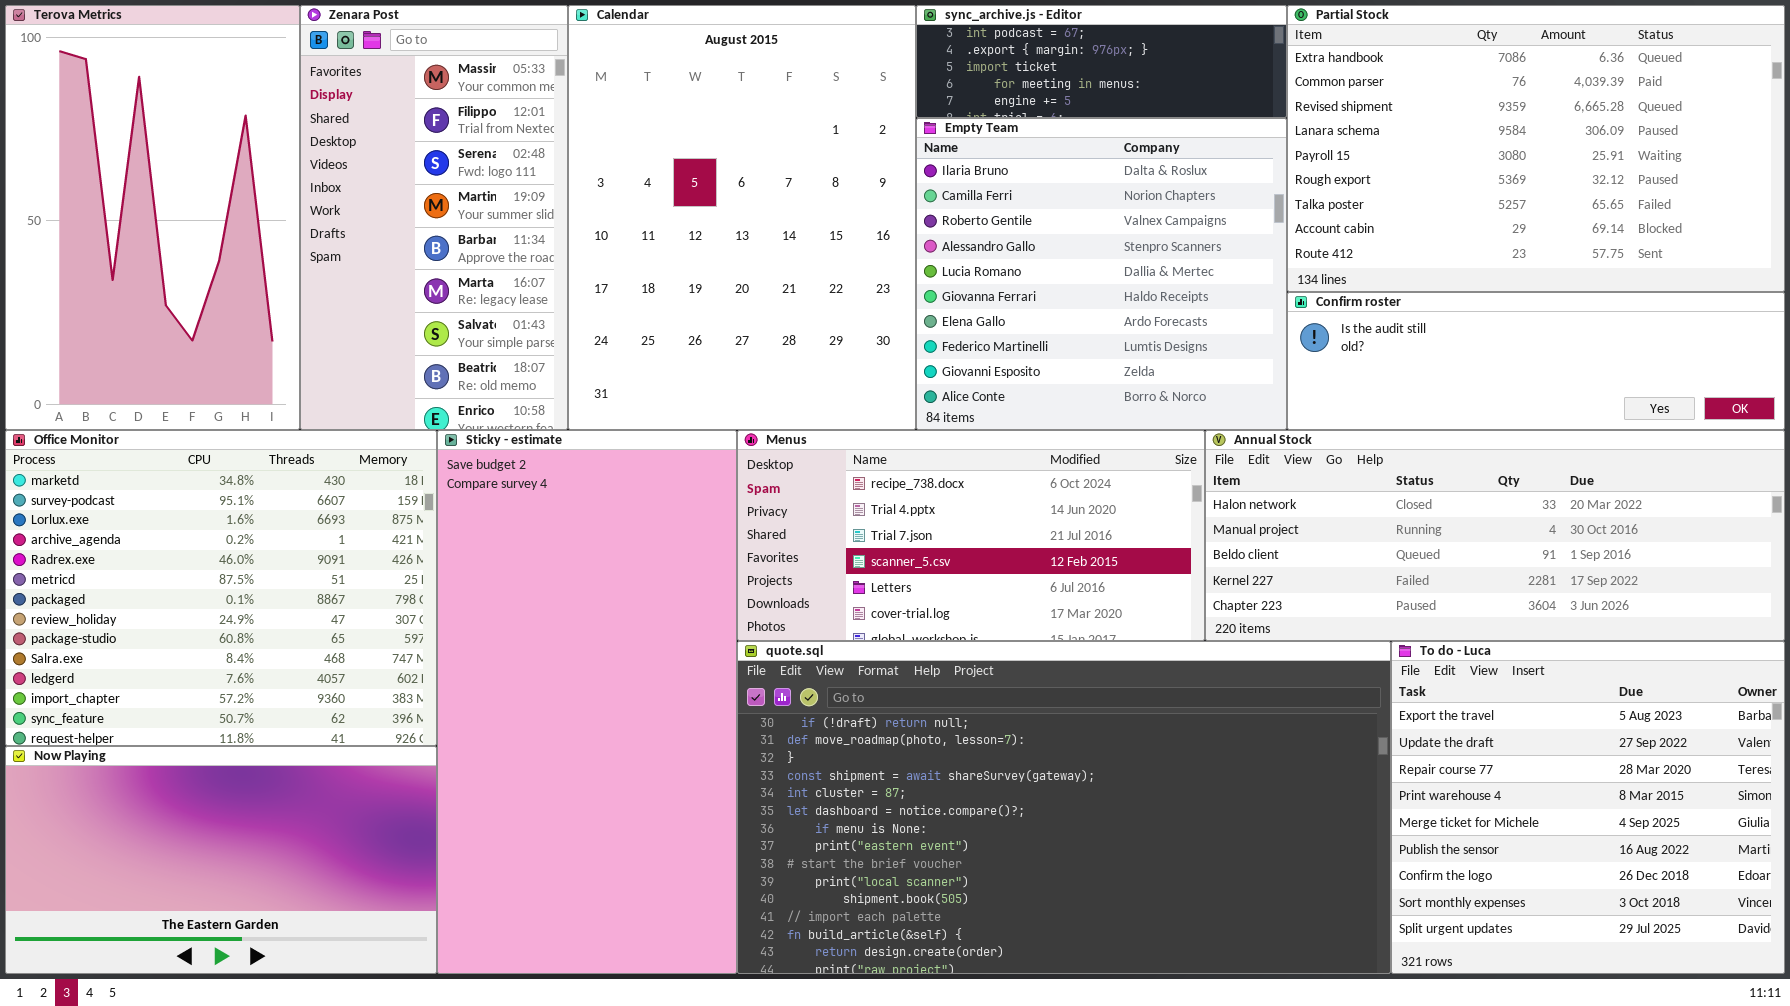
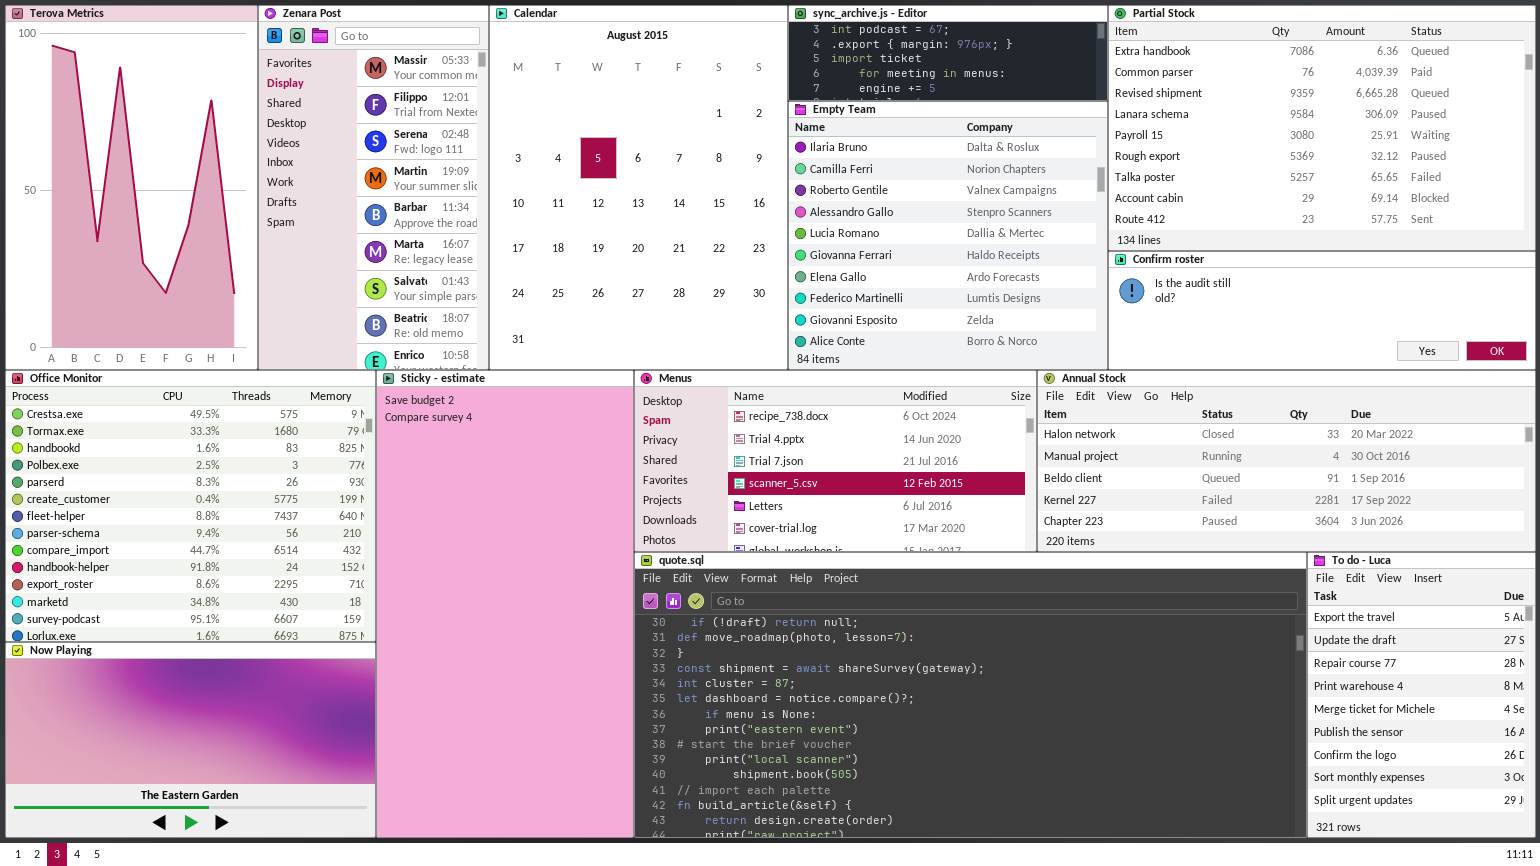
Office Monitor: [5,430,437,746] -> [5,370,376,642], scrolled up 11 rows
quote.sql: [737,641,1391,974] -> [634,552,1307,838], resized
To do - Luca: [1391,641,1785,974] -> [1307,552,1536,838], resized

